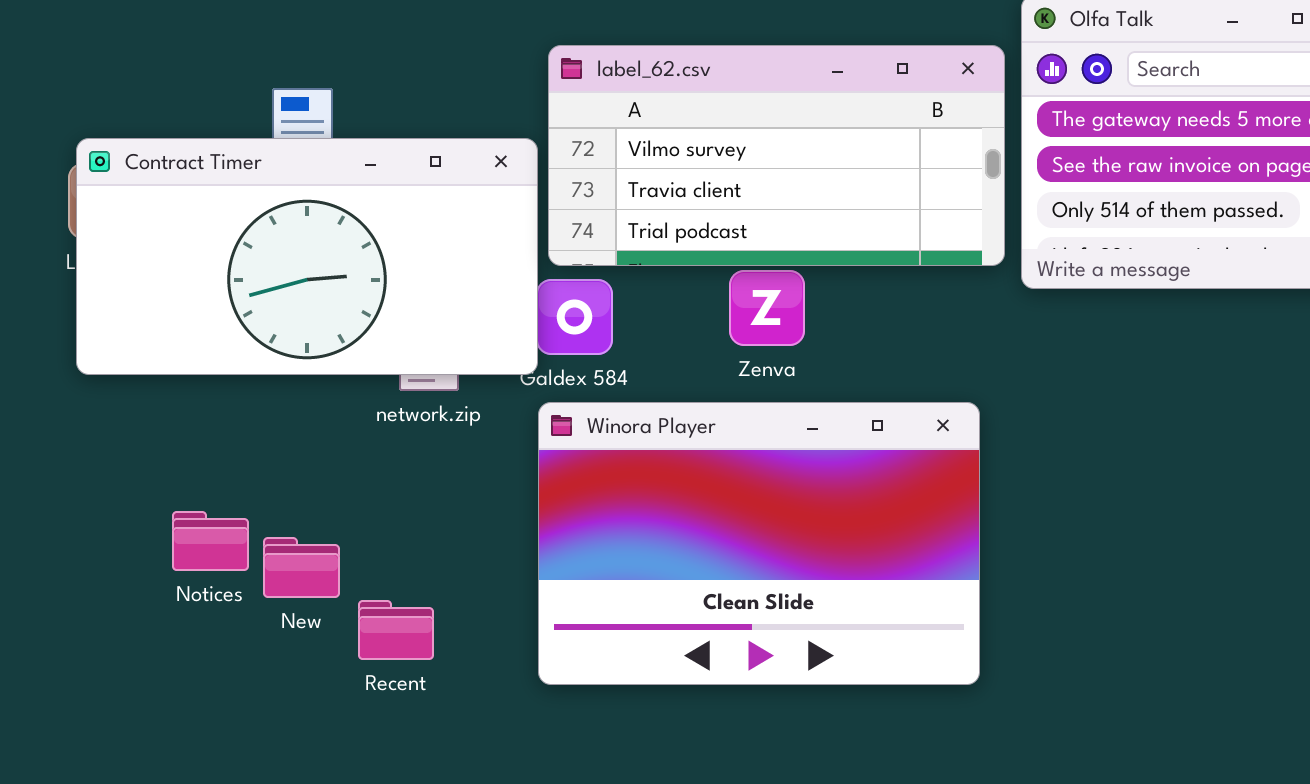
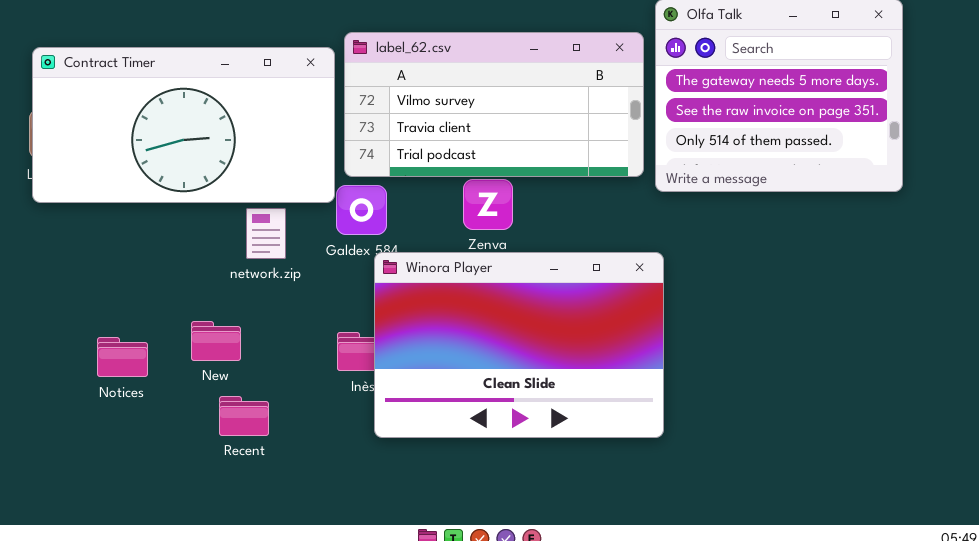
Contract Timer: [76,138,538,375] -> [32,47,335,203], moved
Winora Player: [538,402,980,685] -> [374,252,664,438], moved
New: [263,537,340,598] -> [191,321,241,361], moved

